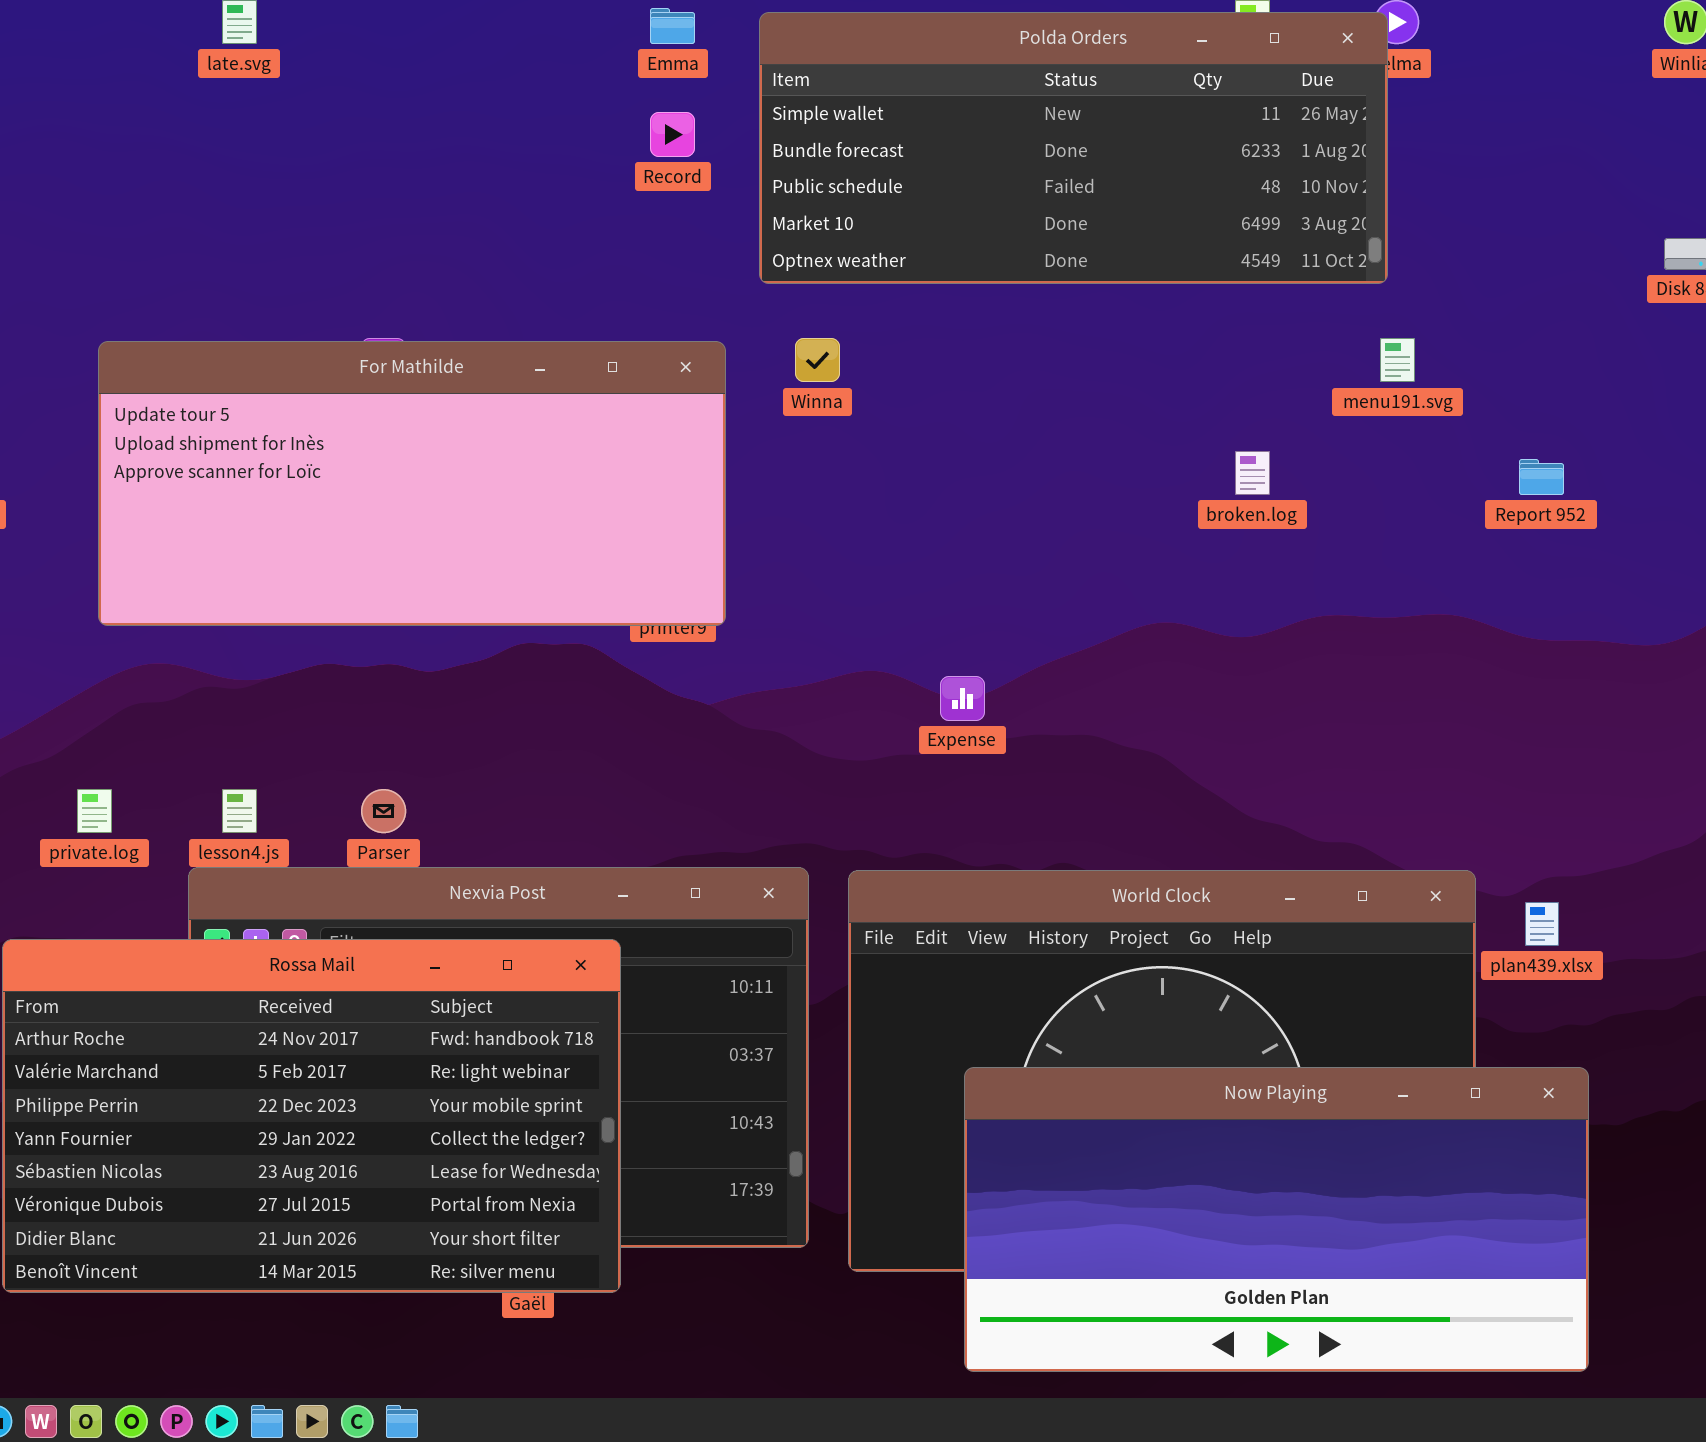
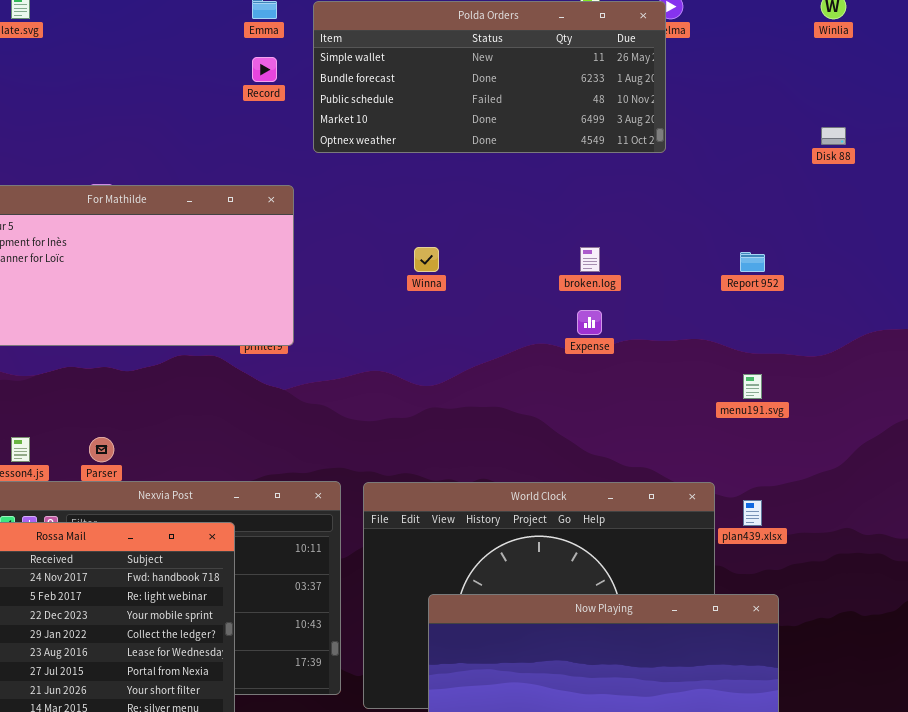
Winna: [795,338,840,382] -> [414,247,439,272], moved
menu191.svg: [1380,338,1415,382] -> [743,374,762,399], moved
Expense: [940,676,985,721] -> [577,310,602,335], moved

